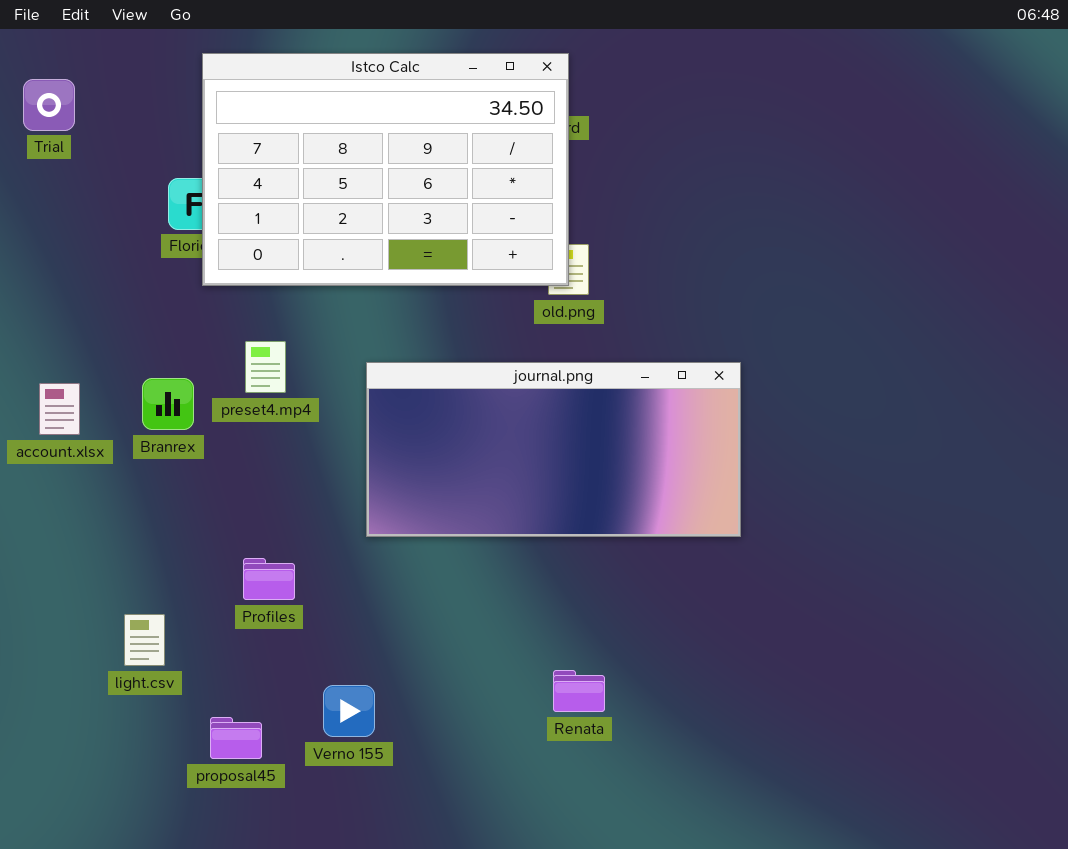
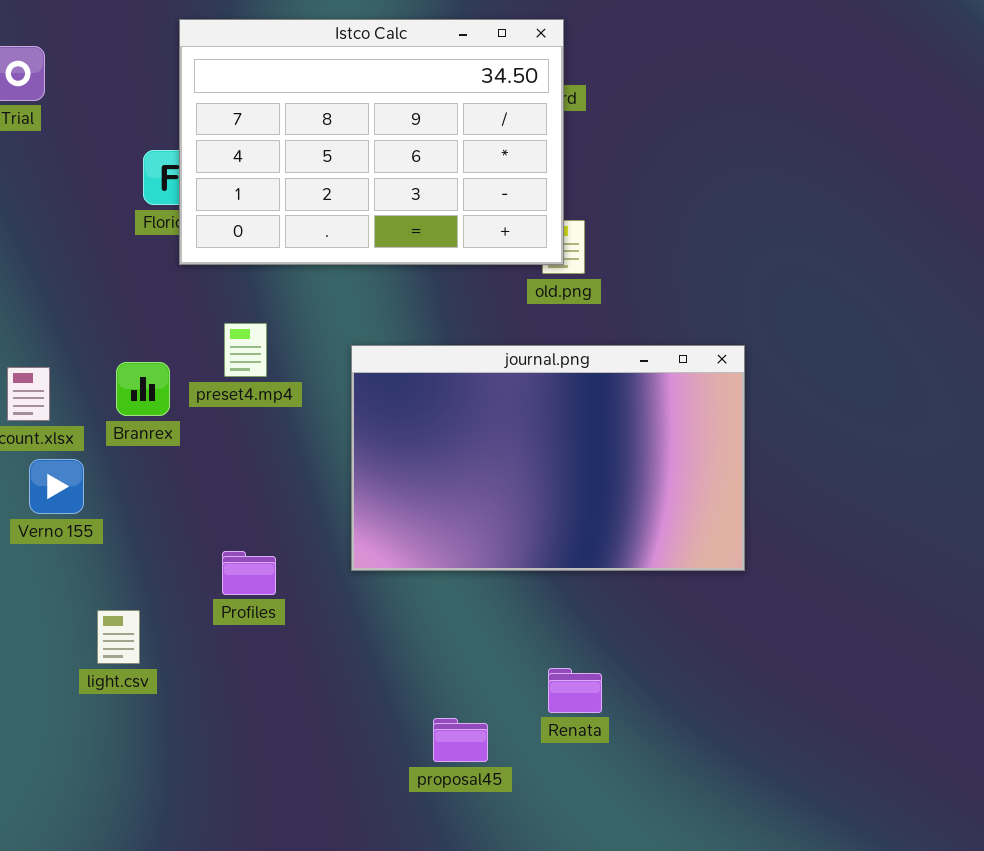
journal.png: [366,362,741,537] -> [351,345,745,571], resized
Verno 155: [323,685,375,737] -> [29,459,84,514], moved
proposal45: [210,717,262,759] -> [433,718,488,762], moved

